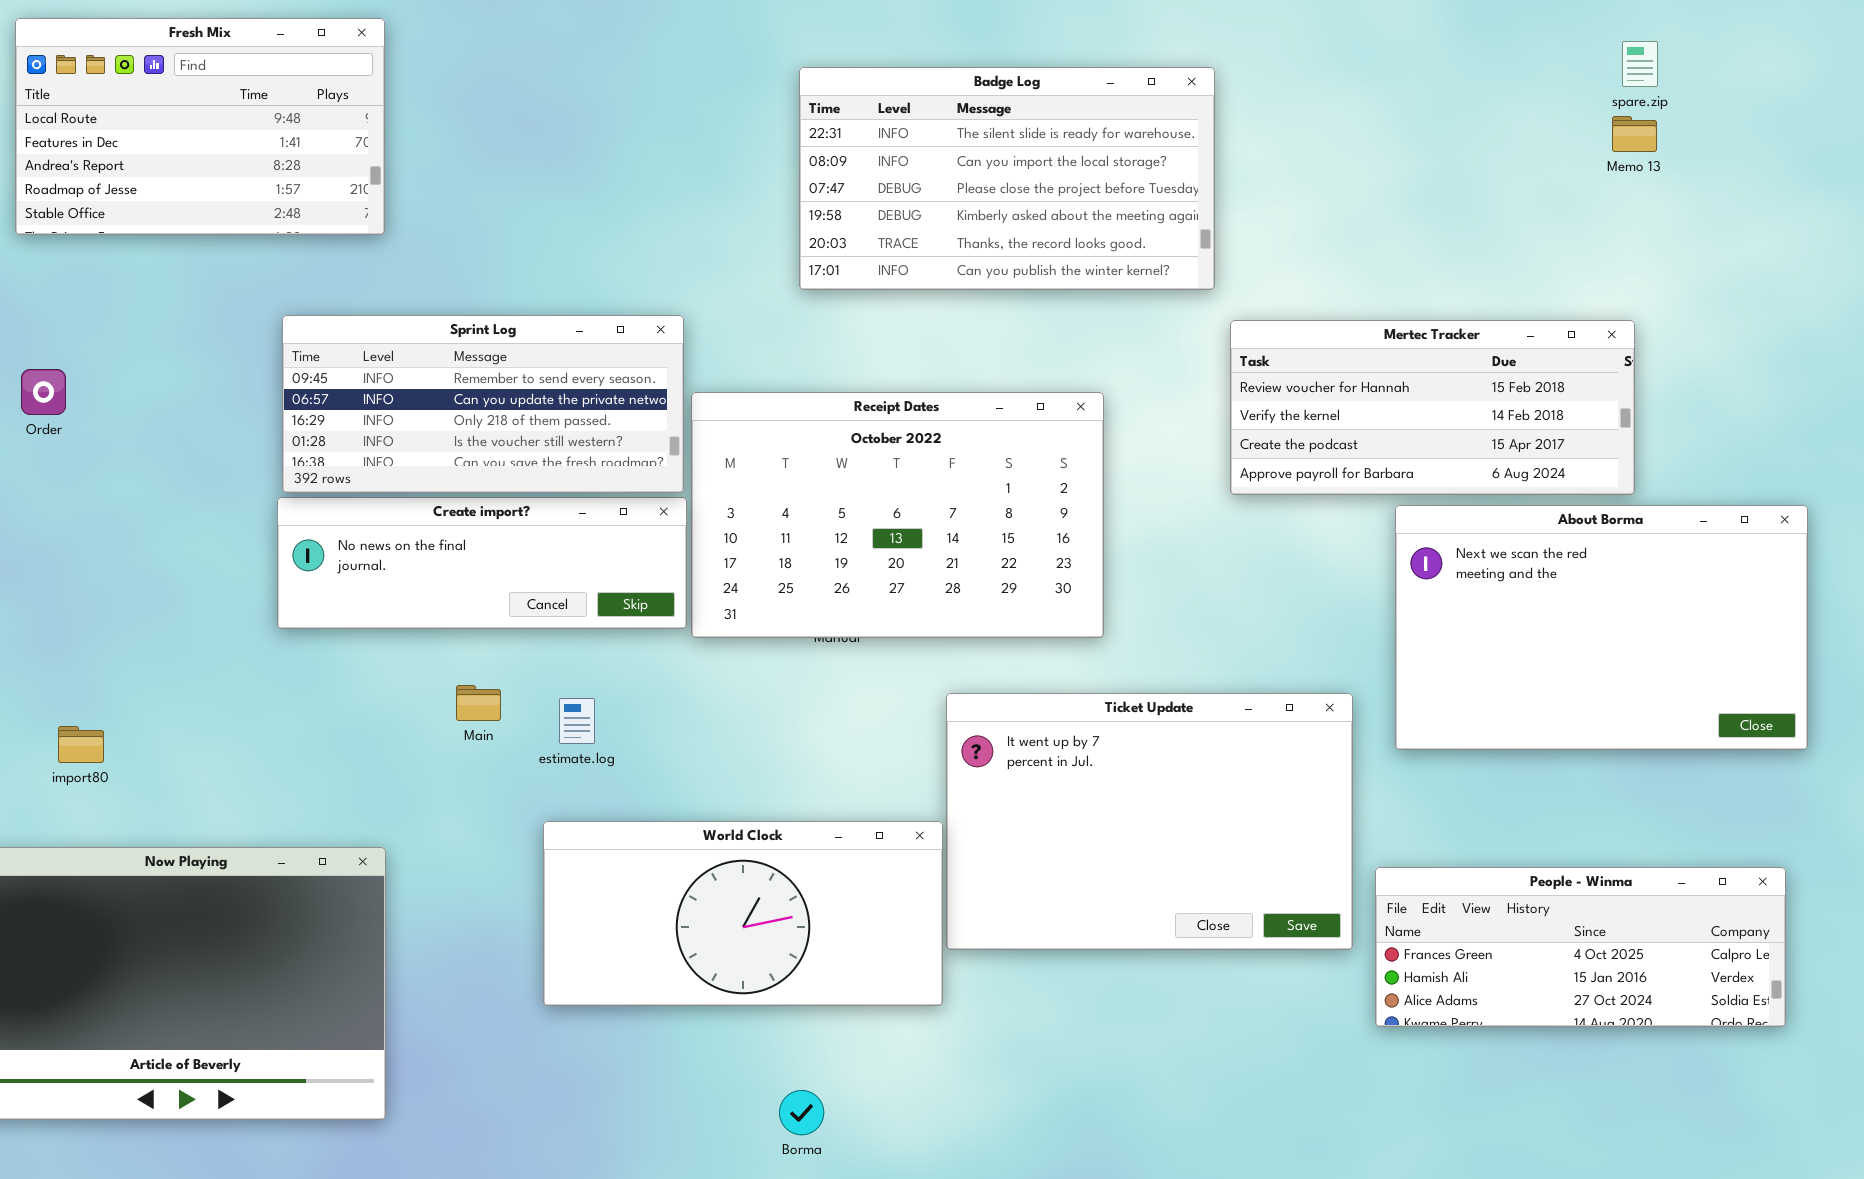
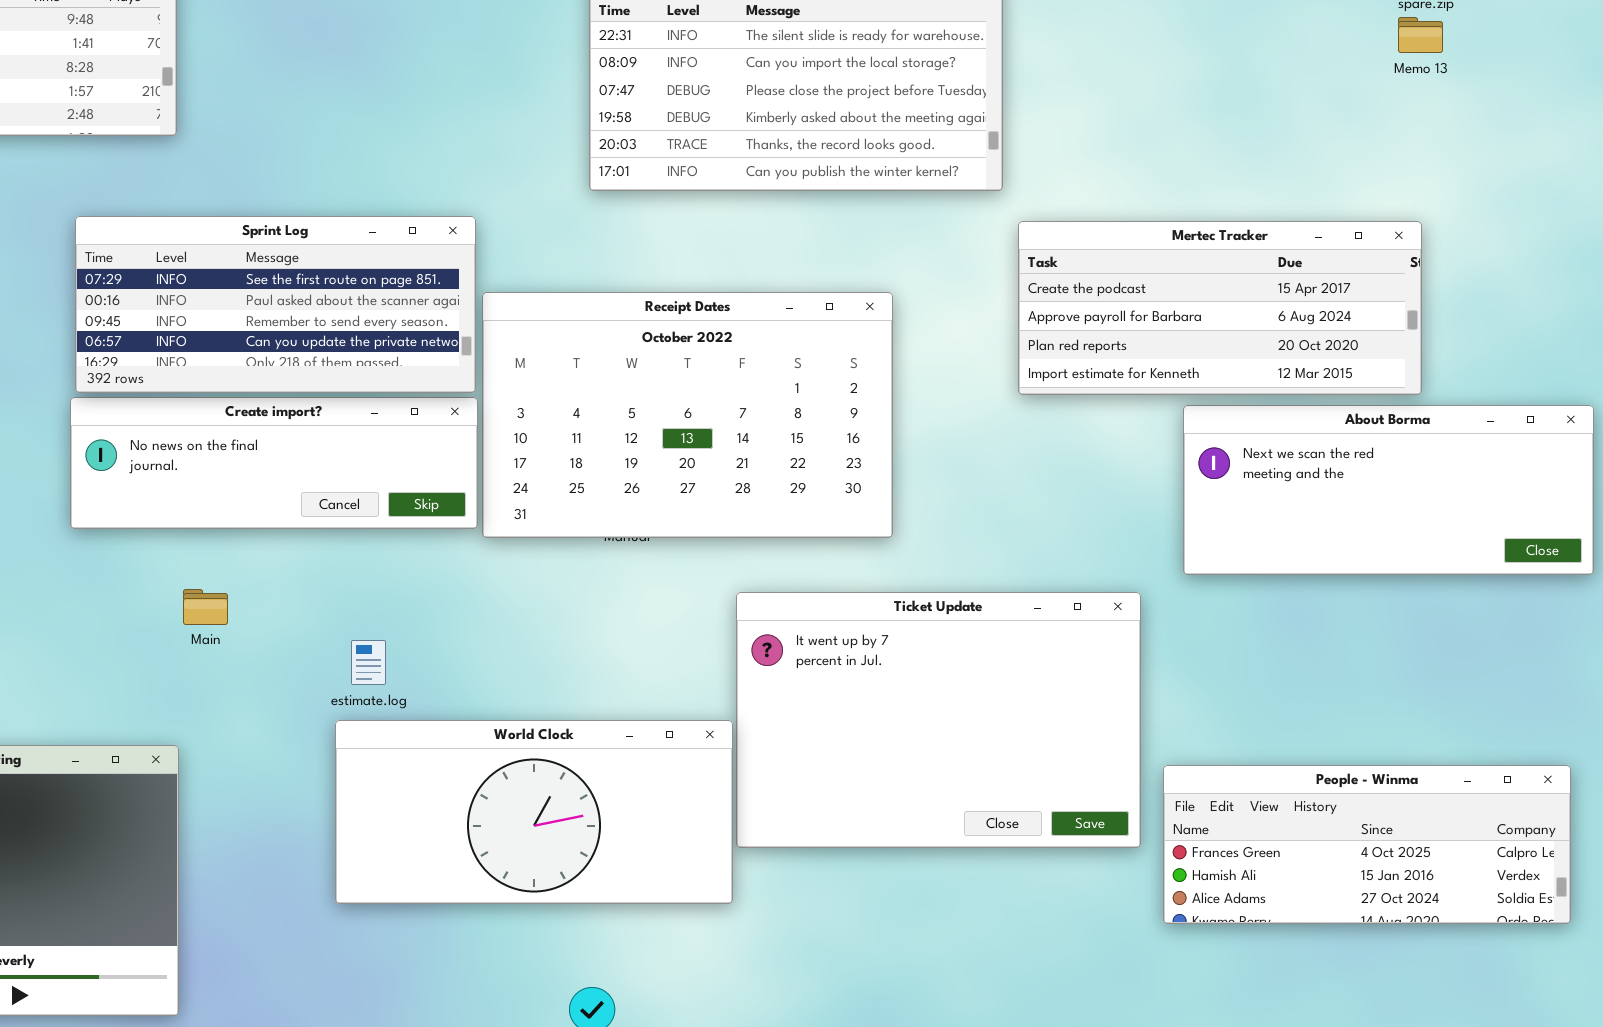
Sprint Log: [282,315,684,493] -> [75,216,476,393], scrolled up 2 rows
Mertec Tracker: [1230,320,1635,495] -> [1018,221,1422,395], scrolled down 2 rows
About Borma: [1395,505,1808,750] -> [1183,405,1594,575], resized
Main: [456,685,501,721] -> [183,589,228,625], moved
estimate.log: [559,698,595,744] -> [351,640,386,685], moved

